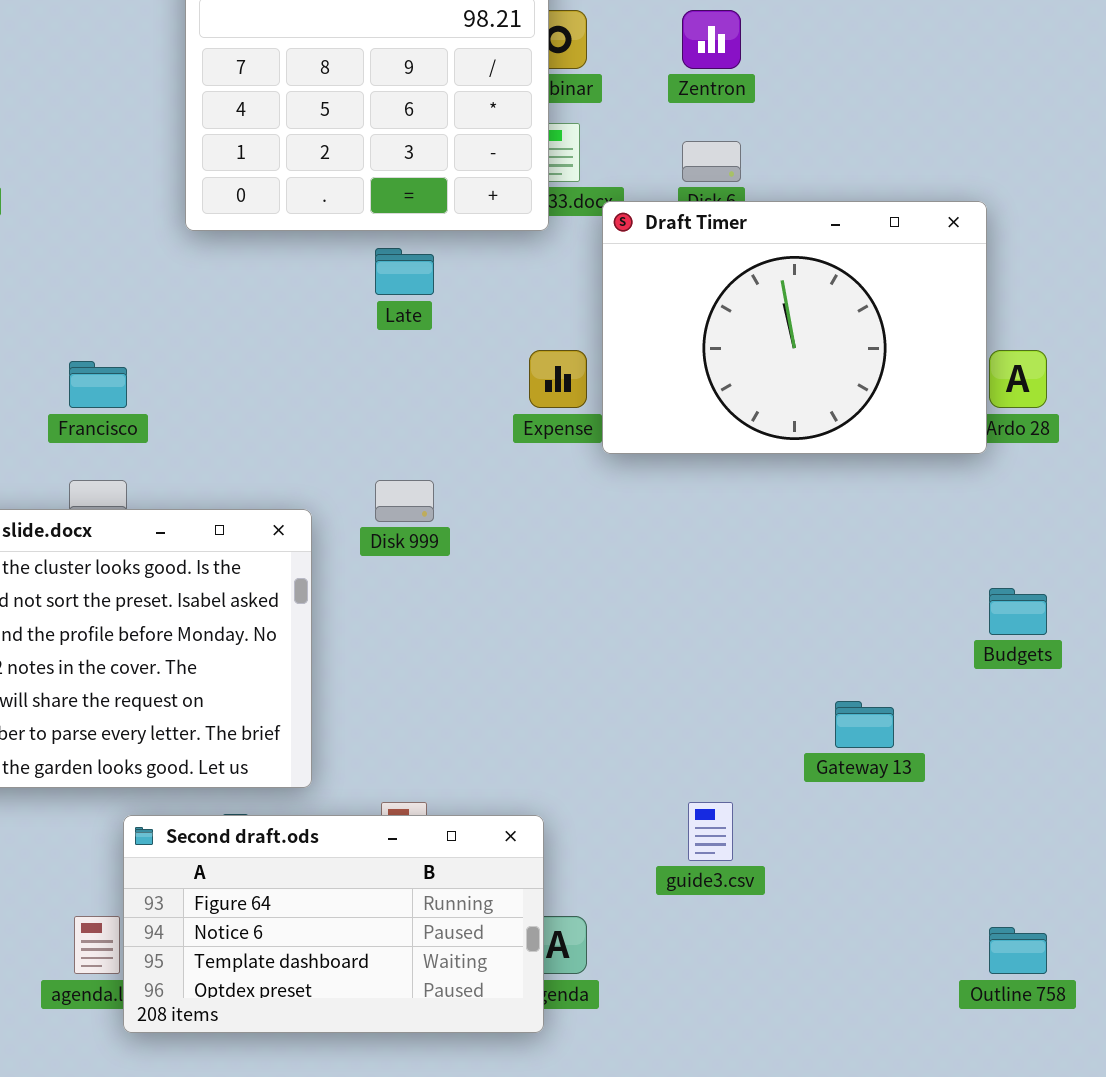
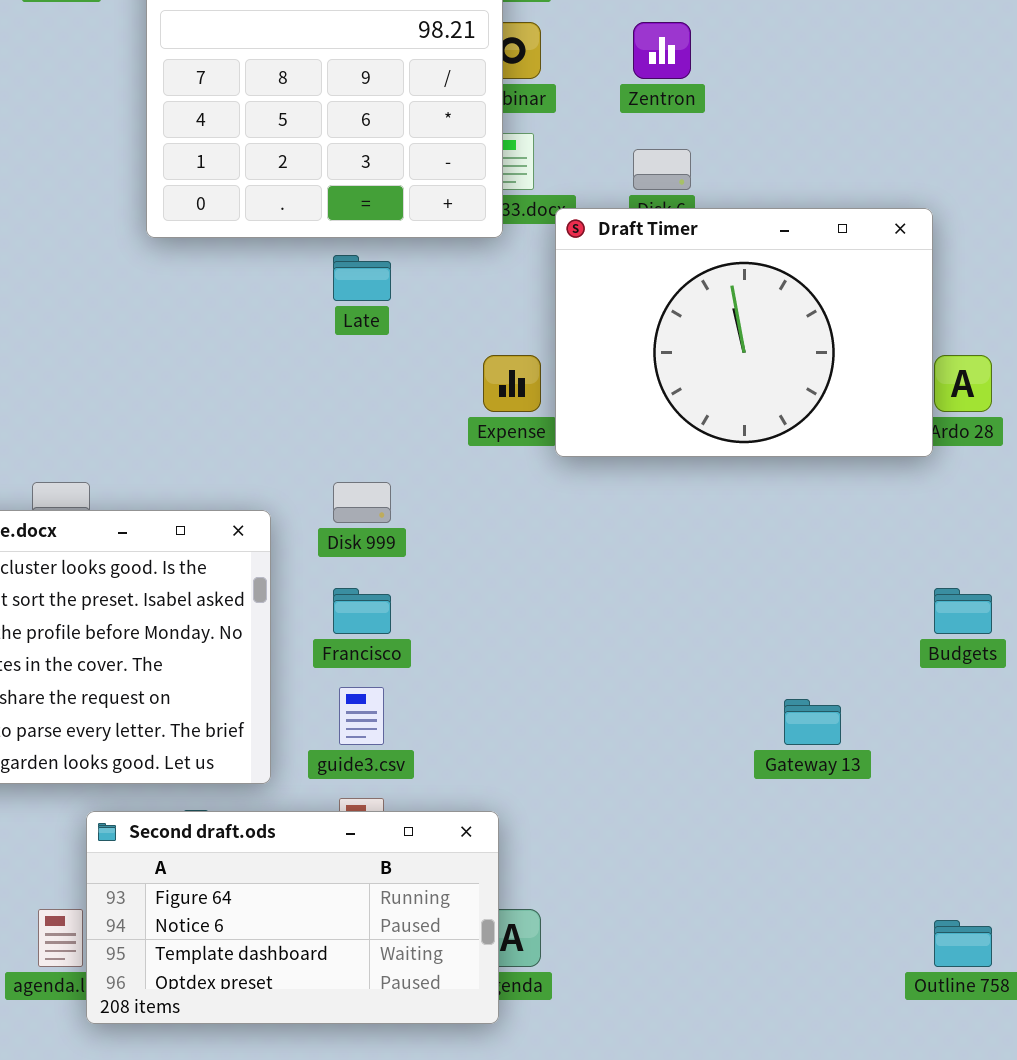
Francisco: [69,361,127,408] -> [333,588,391,634], moved
guide3.csv: [688,802,733,861] -> [339,687,384,745], moved

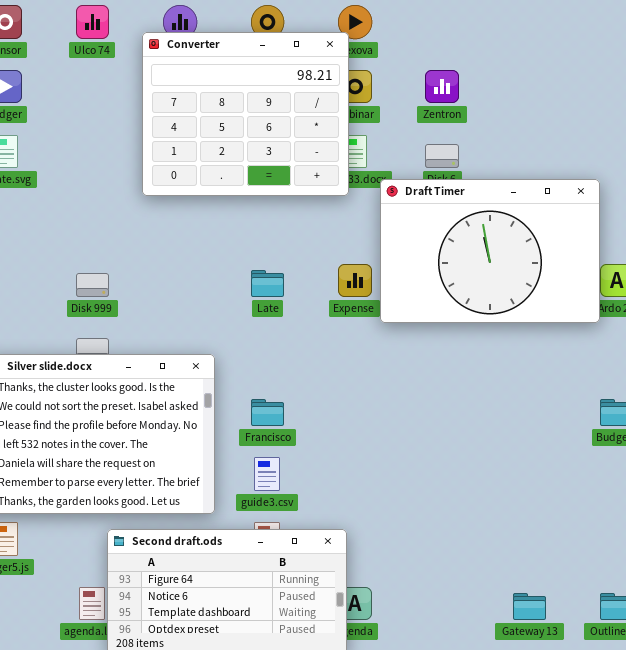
Late: [333,255,391,301] -> [251,270,284,297], moved
Disk 999: [333,482,391,523] -> [76,273,109,297], moved
Gateway 13: [784,699,841,745] -> [513,593,546,620], moved

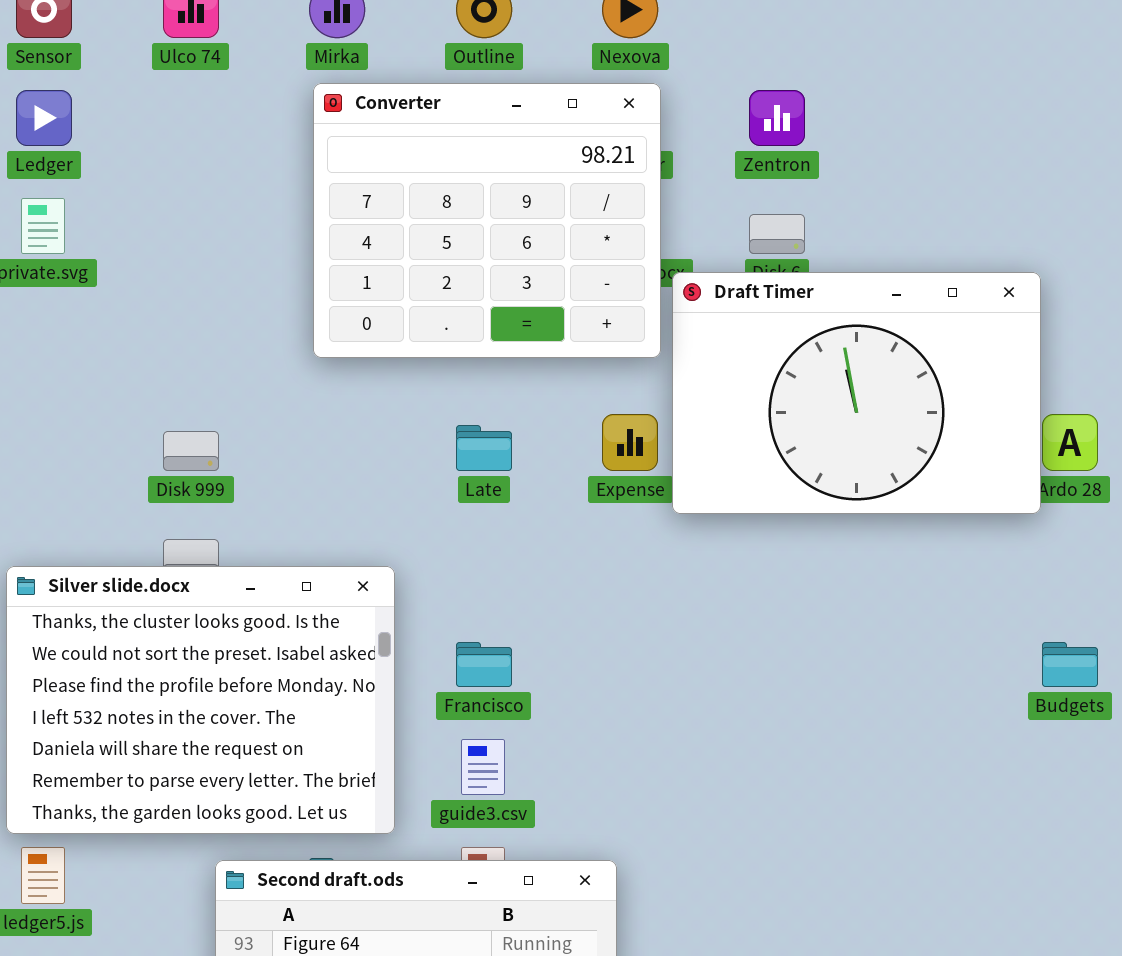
Converter: [142,32,349,196] -> [313,83,661,358], moved

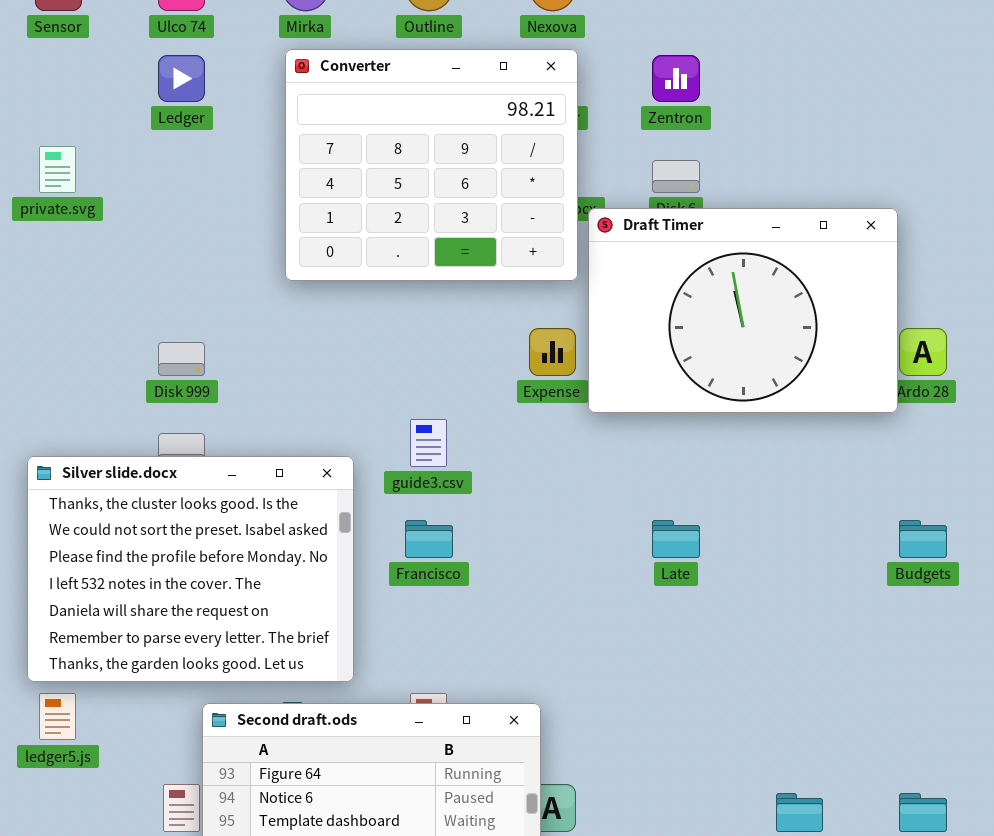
Ledger: [16,90,72,146] -> [158,55,205,102], moved
Late: [456,425,512,471] -> [652,520,700,558], moved
guide3.csv: [461,739,505,795] -> [410,419,447,467], moved

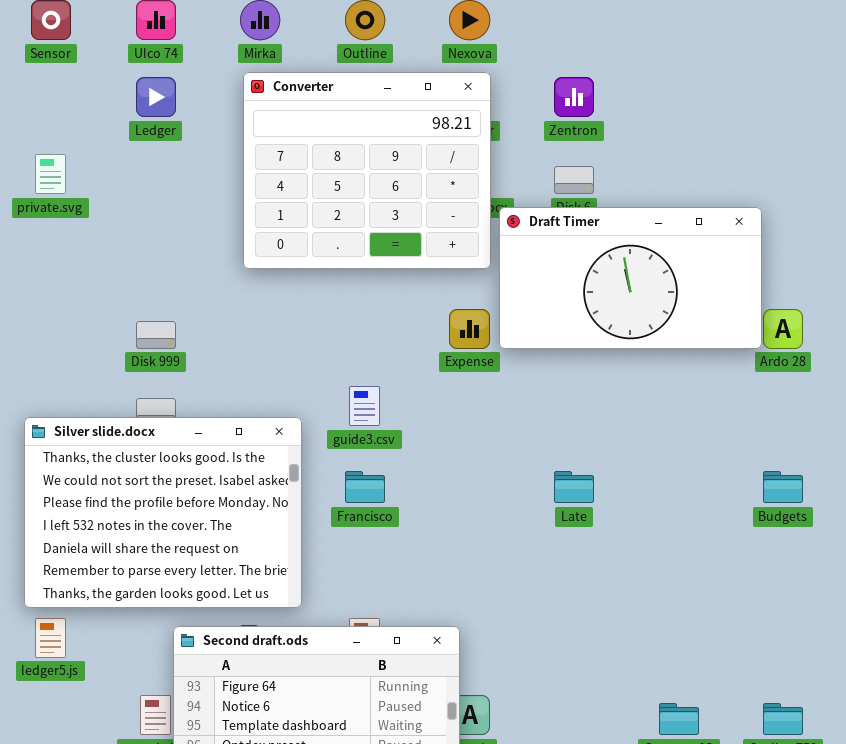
Draft Timer: [588,208,898,413] -> [499,207,762,349], resized

